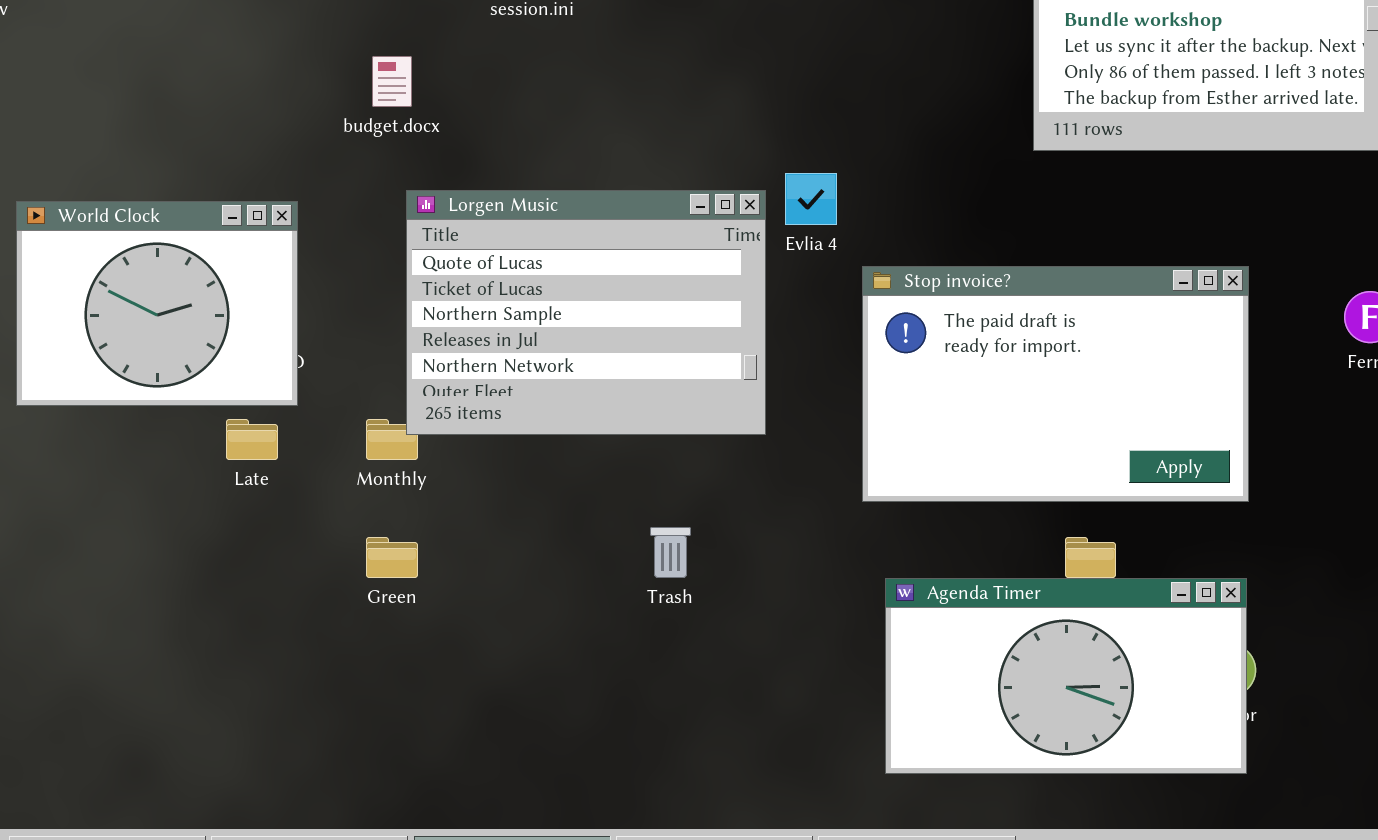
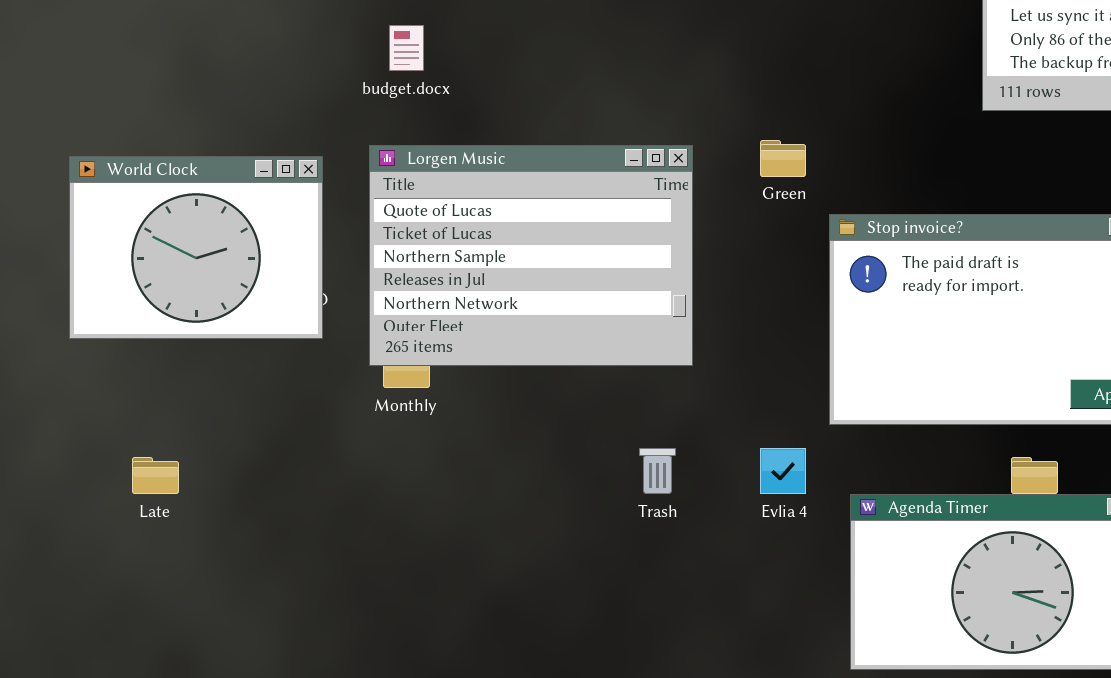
Evlia 4: [785,173,837,225] -> [760,448,806,494], moved
Lorgen Music: [406,190,766,435] -> [369,145,693,366], moved
Late: [226,419,278,460] -> [132,457,179,494], moved
Green: [366,537,418,578] -> [760,140,806,177], moved

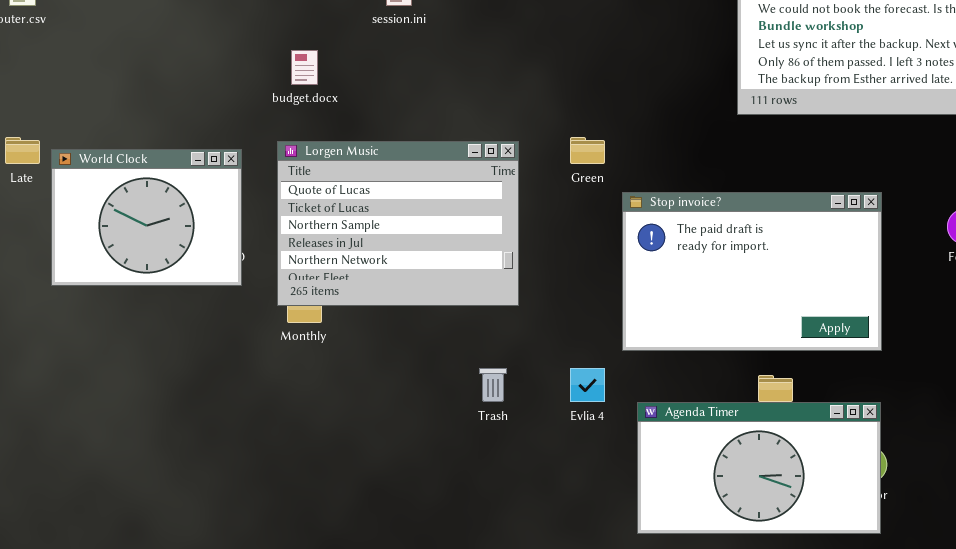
Late: [132,457,179,494] -> [5,137,40,164], moved

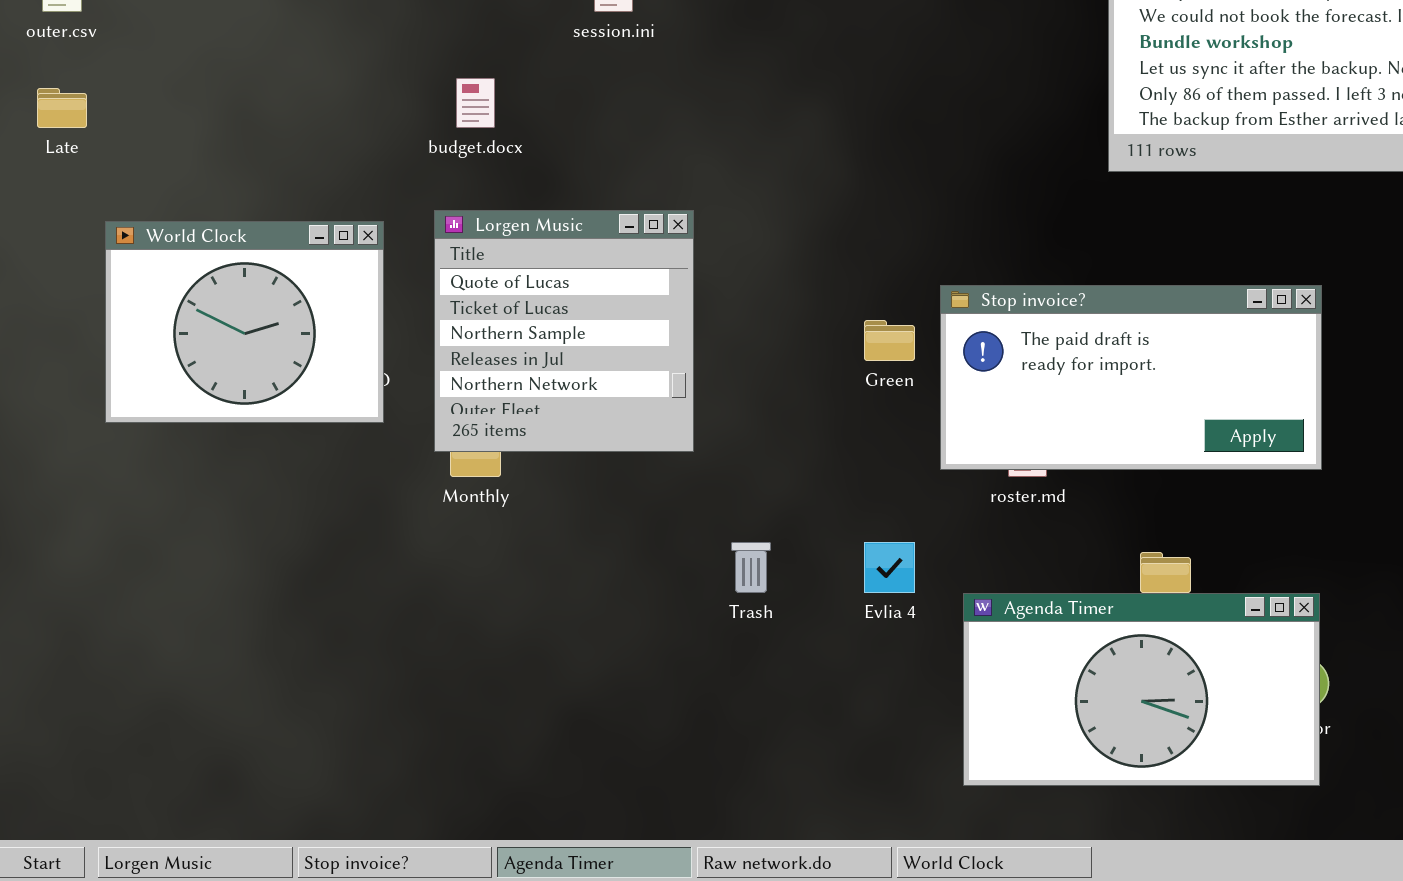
Late: [5,137,40,164] -> [37,88,87,128], moved
Green: [570,137,605,164] -> [864,320,915,361], moved
Lorgen Music: [277,141,519,306] -> [434,210,694,452], resized
Stop invoice?: [622,192,882,351] -> [940,285,1322,470], resized

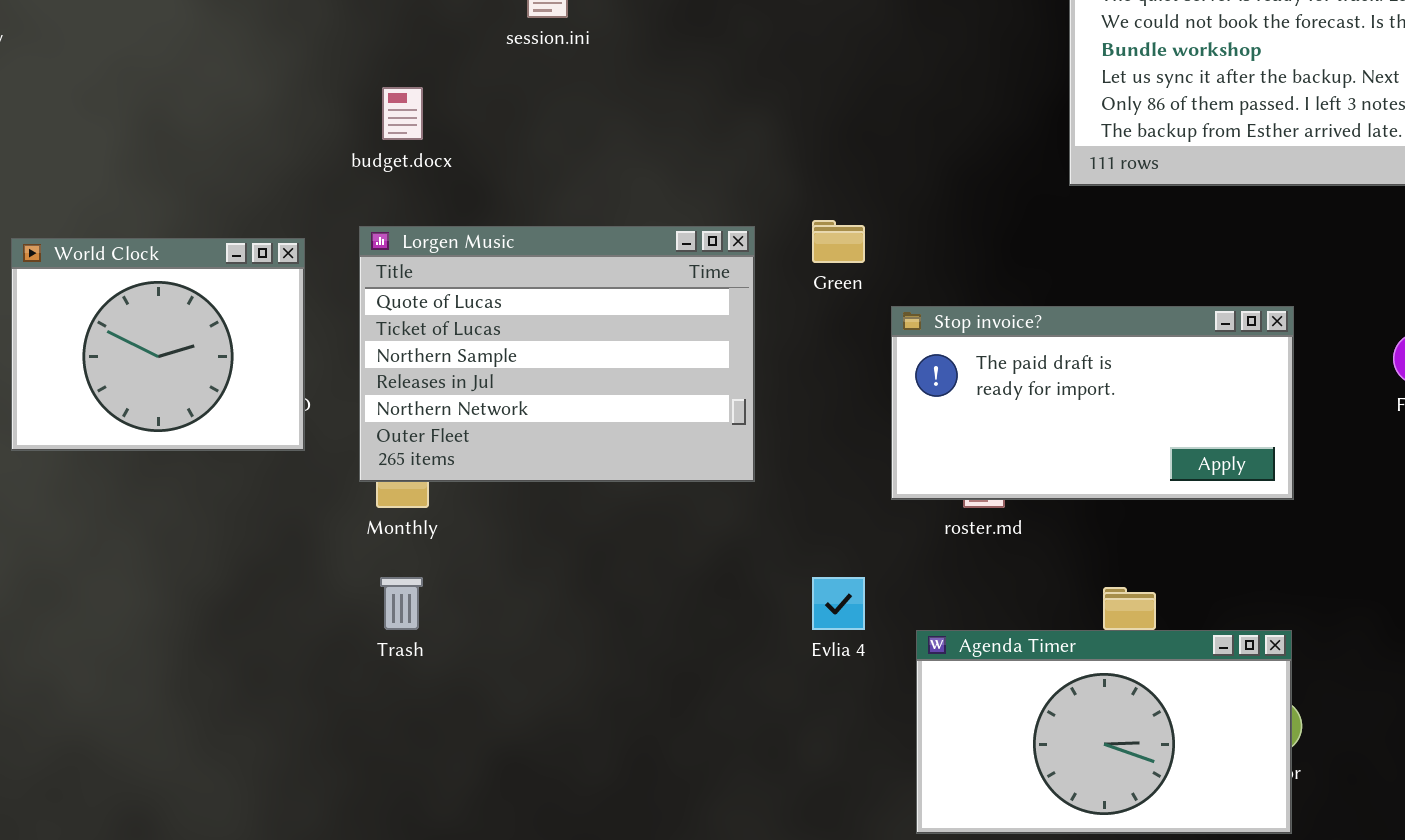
Lorgen Music: [434,210,694,452] -> [359,226,755,482], resized
Green: [864,320,915,361] -> [812,220,865,263], moved
Trash: [731,542,771,593] -> [380,577,423,630], moved

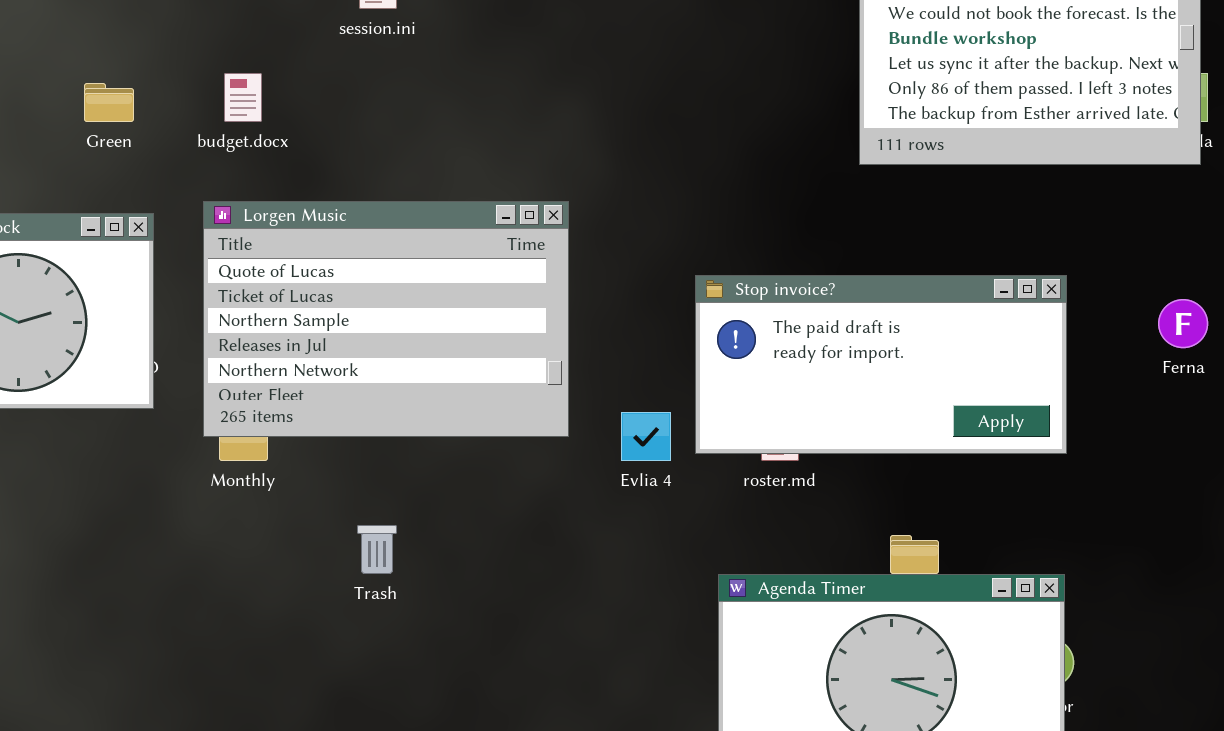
Green: [812,220,865,263] -> [84,83,134,122], moved
Trash: [380,577,423,630] -> [357,525,397,574], moved
Evlia 4: [812,577,865,630] -> [621,412,671,461], moved

